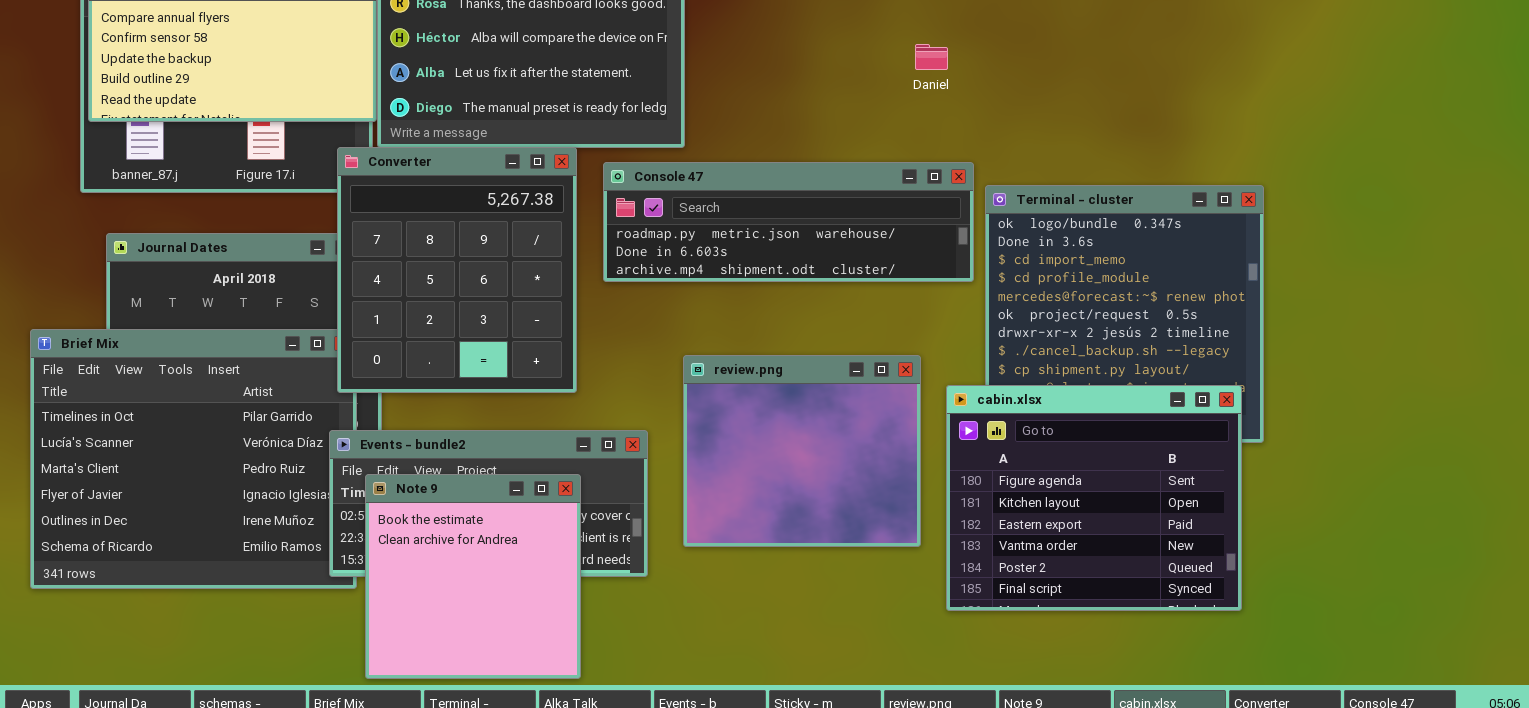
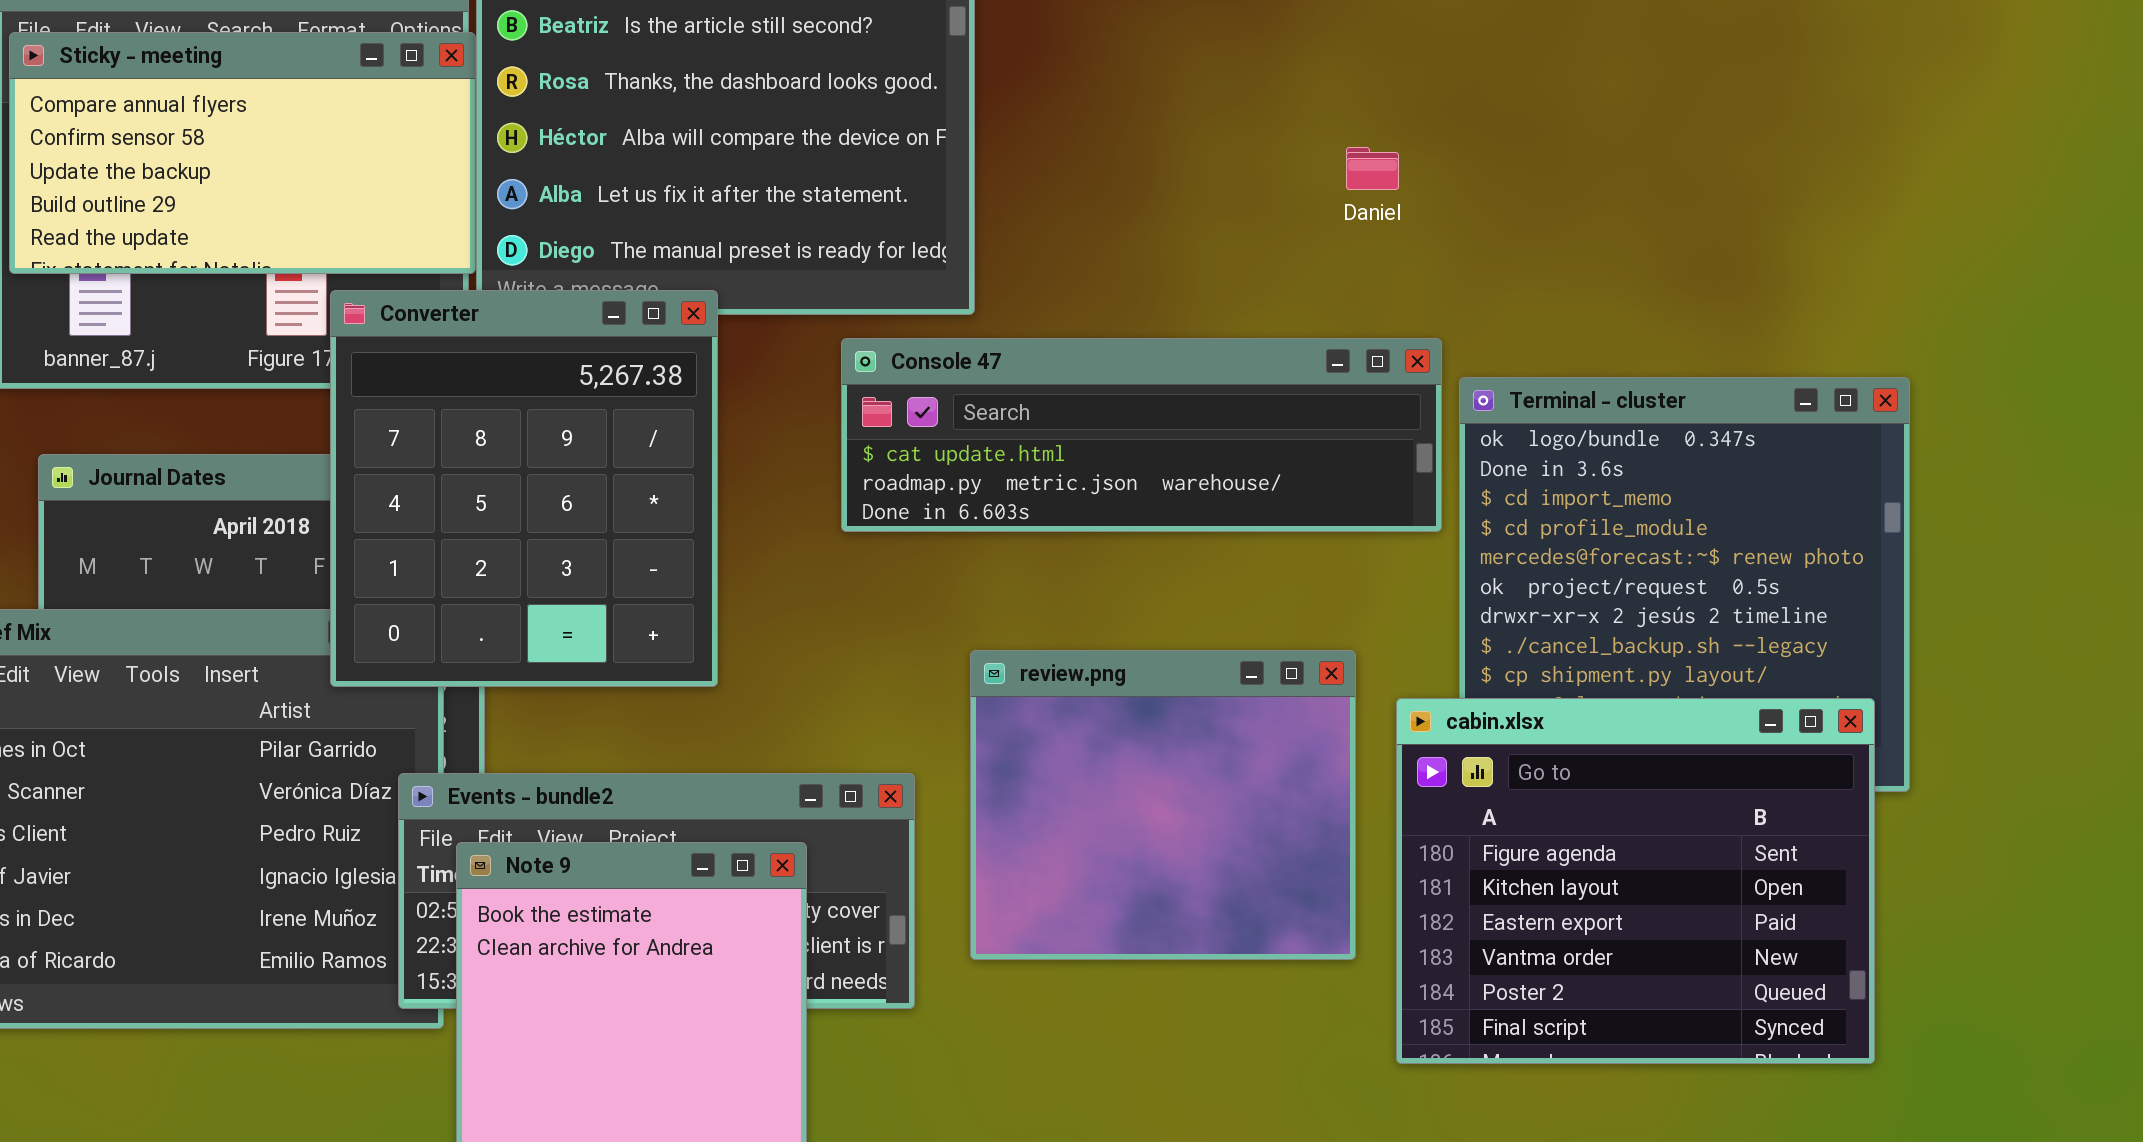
Converter: [337,147,577,393] -> [330,290,718,687], moved
Console 47: [603,162,974,282] -> [841,338,1442,532], scrolled up 1 row

